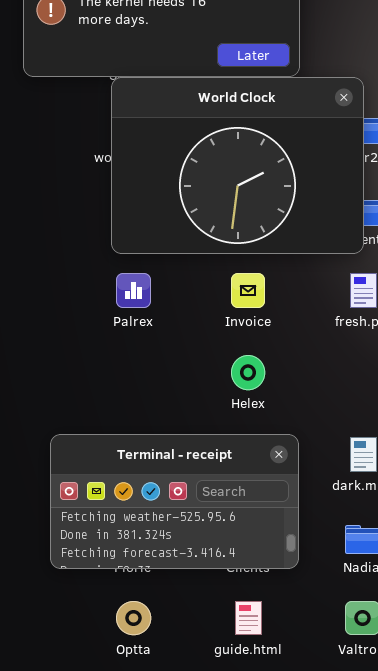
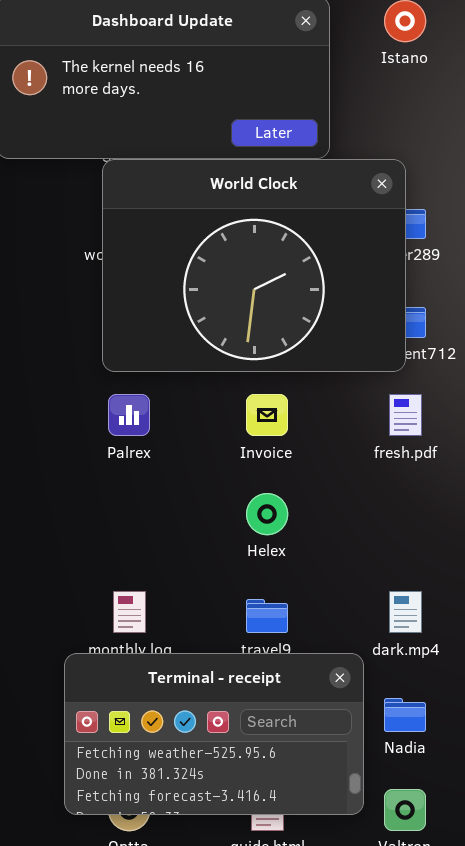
Terminal - receipt: [50,434,299,569] -> [64,653,364,815], moved

